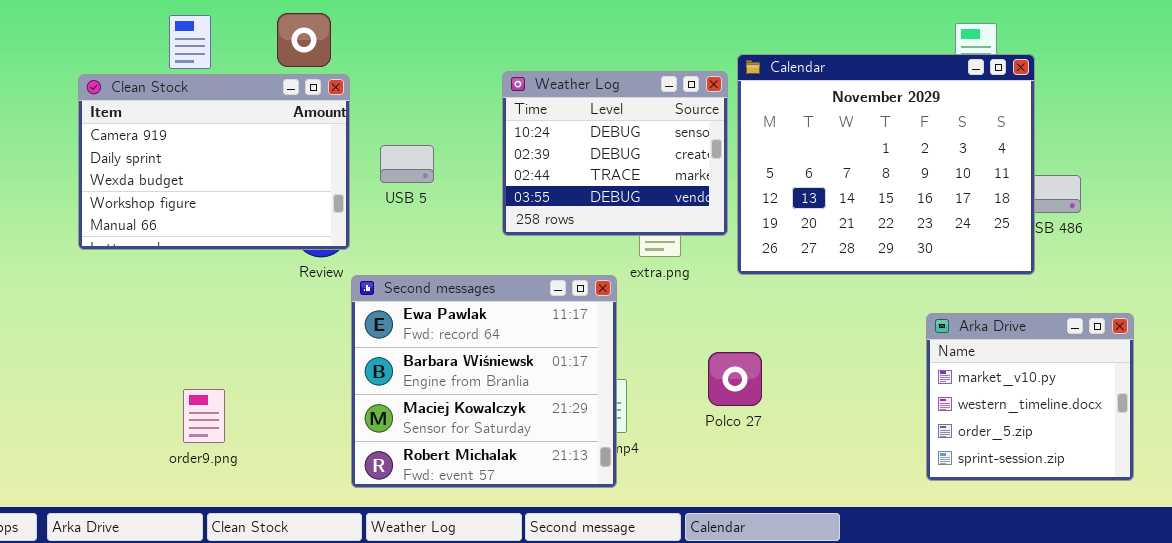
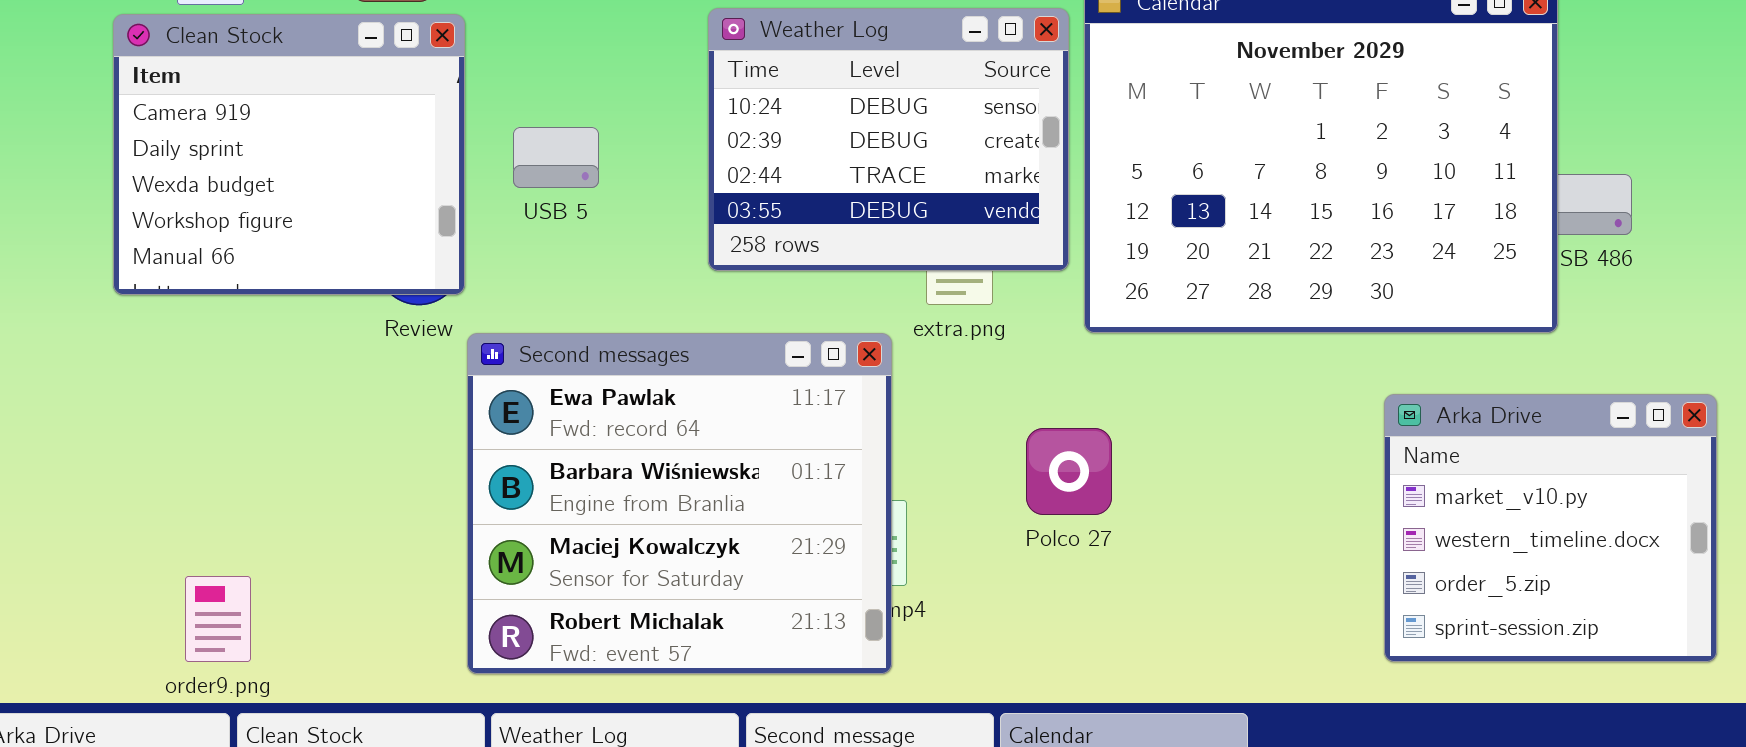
Clean Stock: [78,74,350,250] -> [113,14,465,295], resized
Polco 27: [708,352,762,406] -> [1026,428,1112,515], moved
order9.png: [183,389,225,443] -> [185,576,251,662], moved

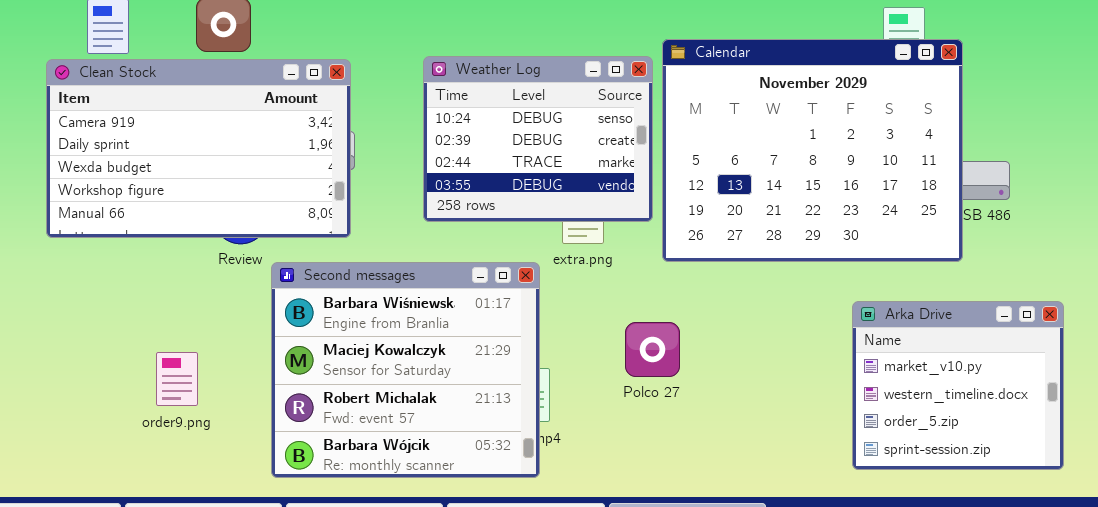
Clean Stock: [113,14,465,295] -> [46,59,351,238], resized
Second messages: [467,333,892,674] -> [271,262,540,478], scrolled down 1 row
order9.png: [185,576,251,662] -> [156,352,198,406], moved

